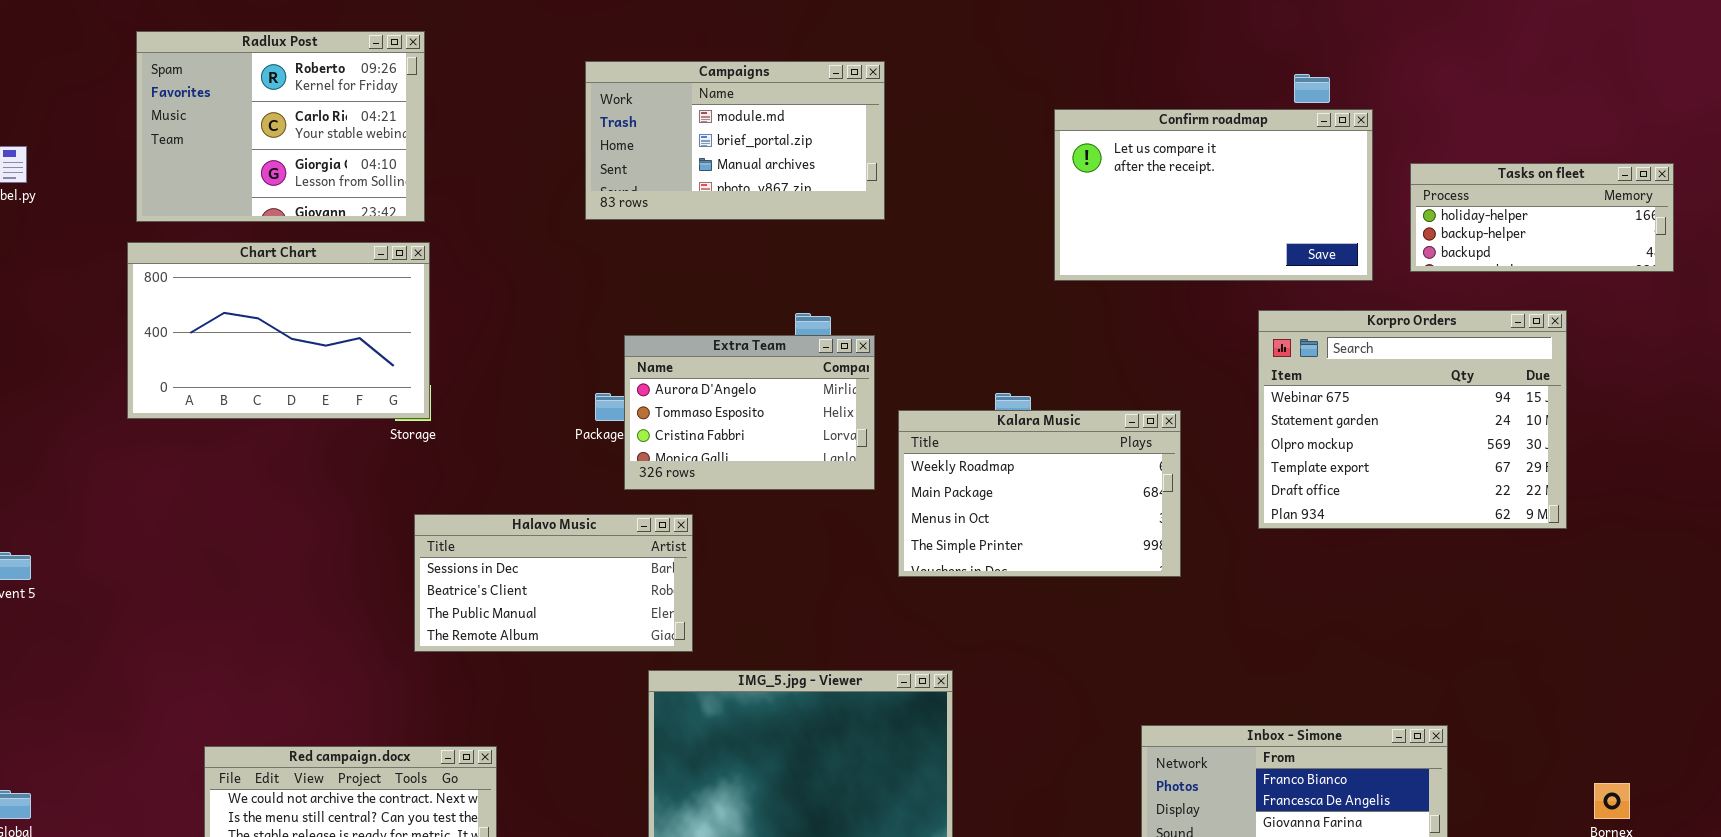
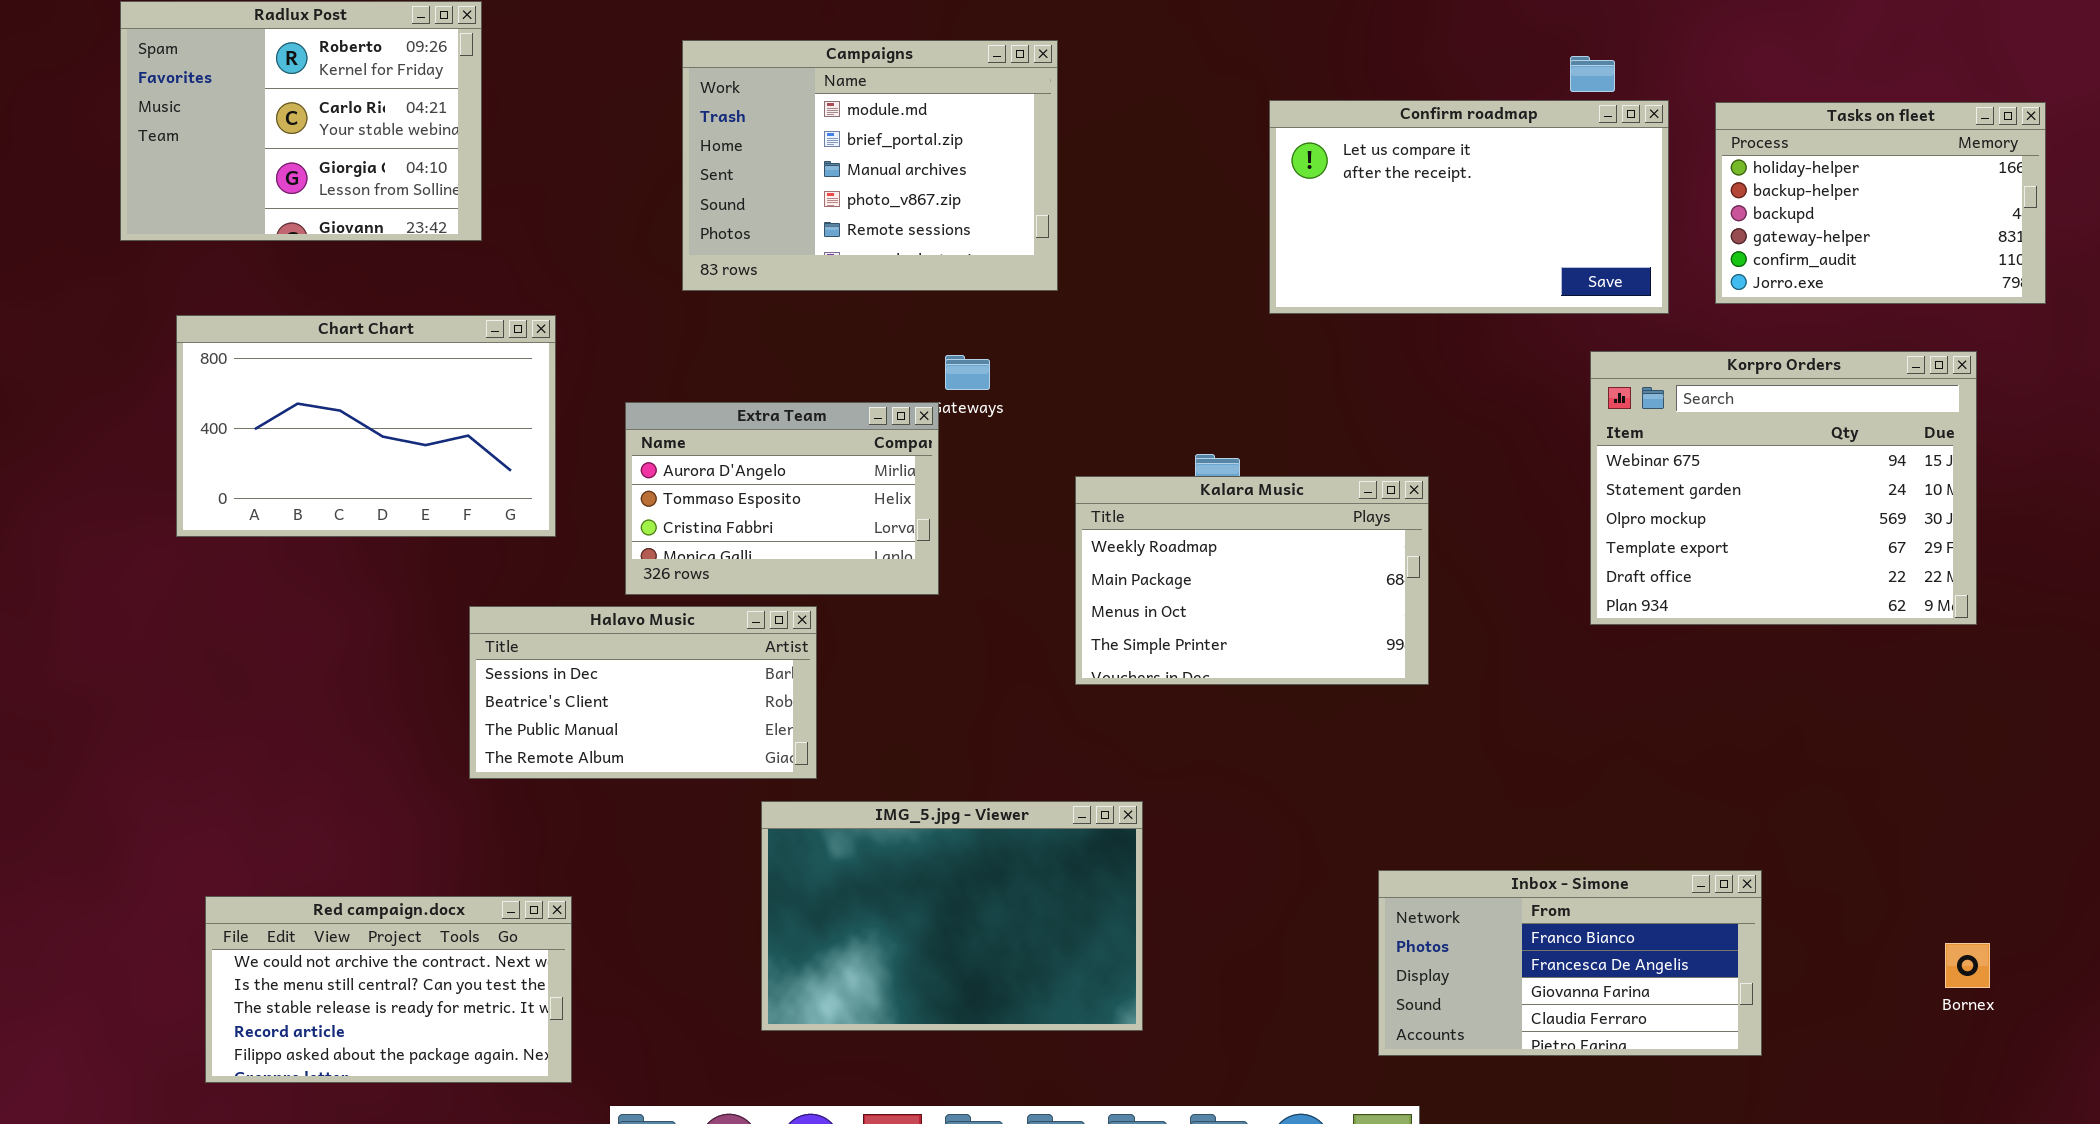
Campaigns: [585,61,885,220] -> [682,40,1058,291], resized
Tasks on fleet: [1410,163,1674,272] -> [1715,102,2046,304], resized
Chart Chart: [127,242,430,419] -> [176,315,556,537], moved
Korpro Orders: [1258,310,1567,529] -> [1590,351,1977,625], moved
Extra Team: [624,335,875,490] -> [625,402,939,595], moved

